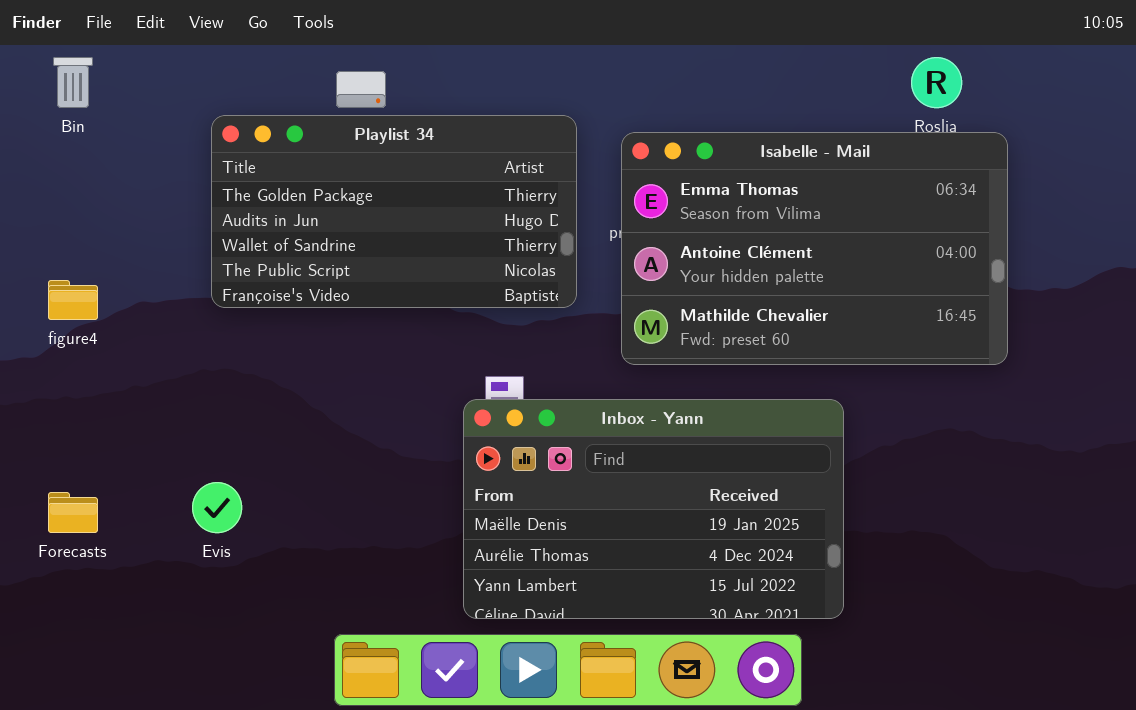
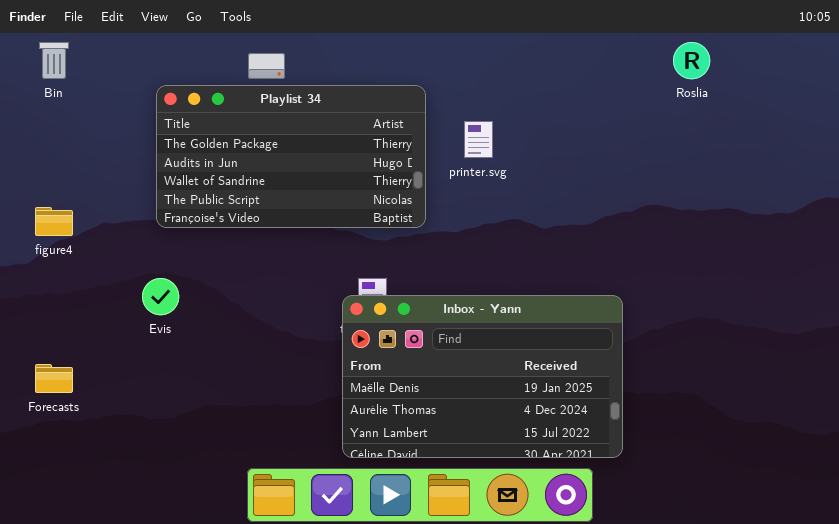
Isabelle - Mail: [621,132,1008,365] -> none, closed
Evis: [192,482,242,533] -> [142,278,179,315], moved

